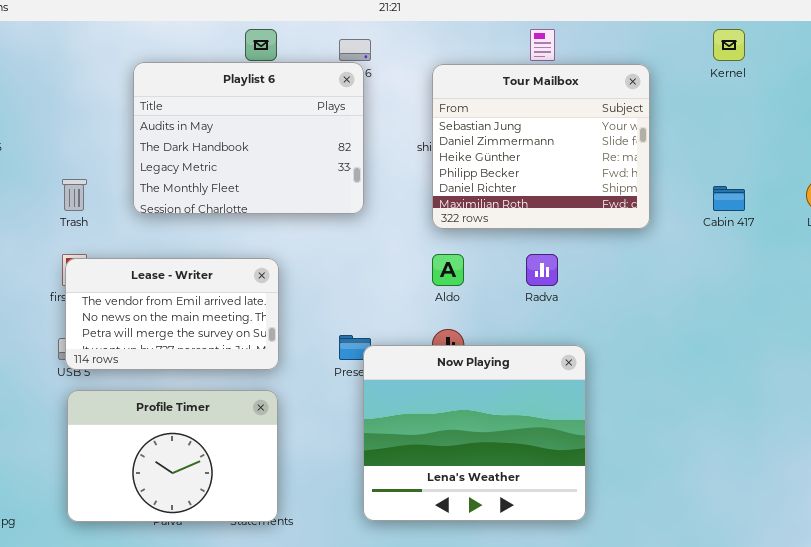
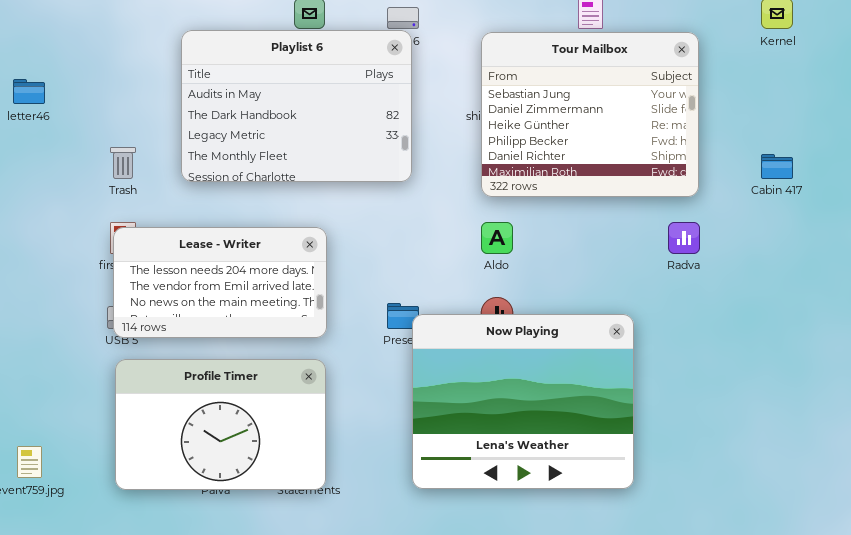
Radva: [526,254,558,286] -> [668,222,700,254], moved
Lease - Writer: [65,258,279,370] -> [113,227,327,338], scrolled up 1 row

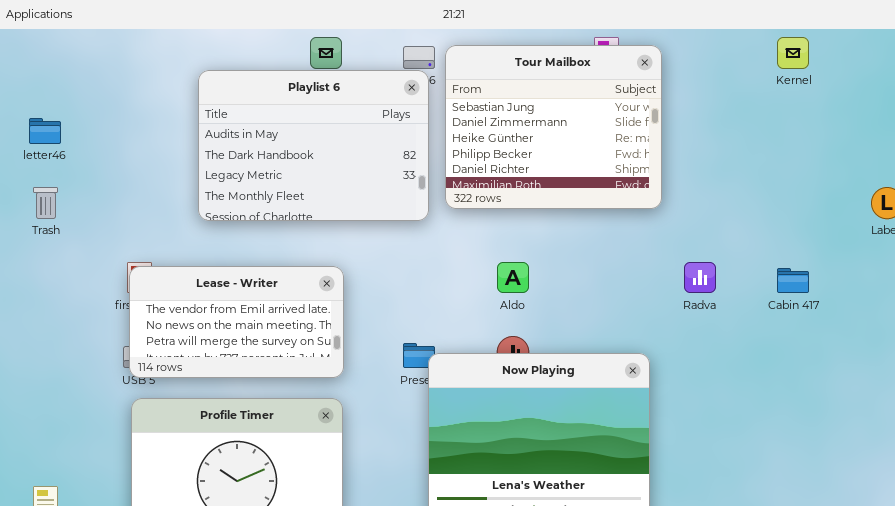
Tour Mailbox: [481,32,699,197] -> [445,45,662,209], moved
Trash: [110,147,136,179] -> [33,187,58,219], moved
Cabin 417: [761,154,793,179] -> [777,268,809,293], moved
Lease - Writer: [113,227,327,338] -> [129,266,344,378], scrolled down 1 row

